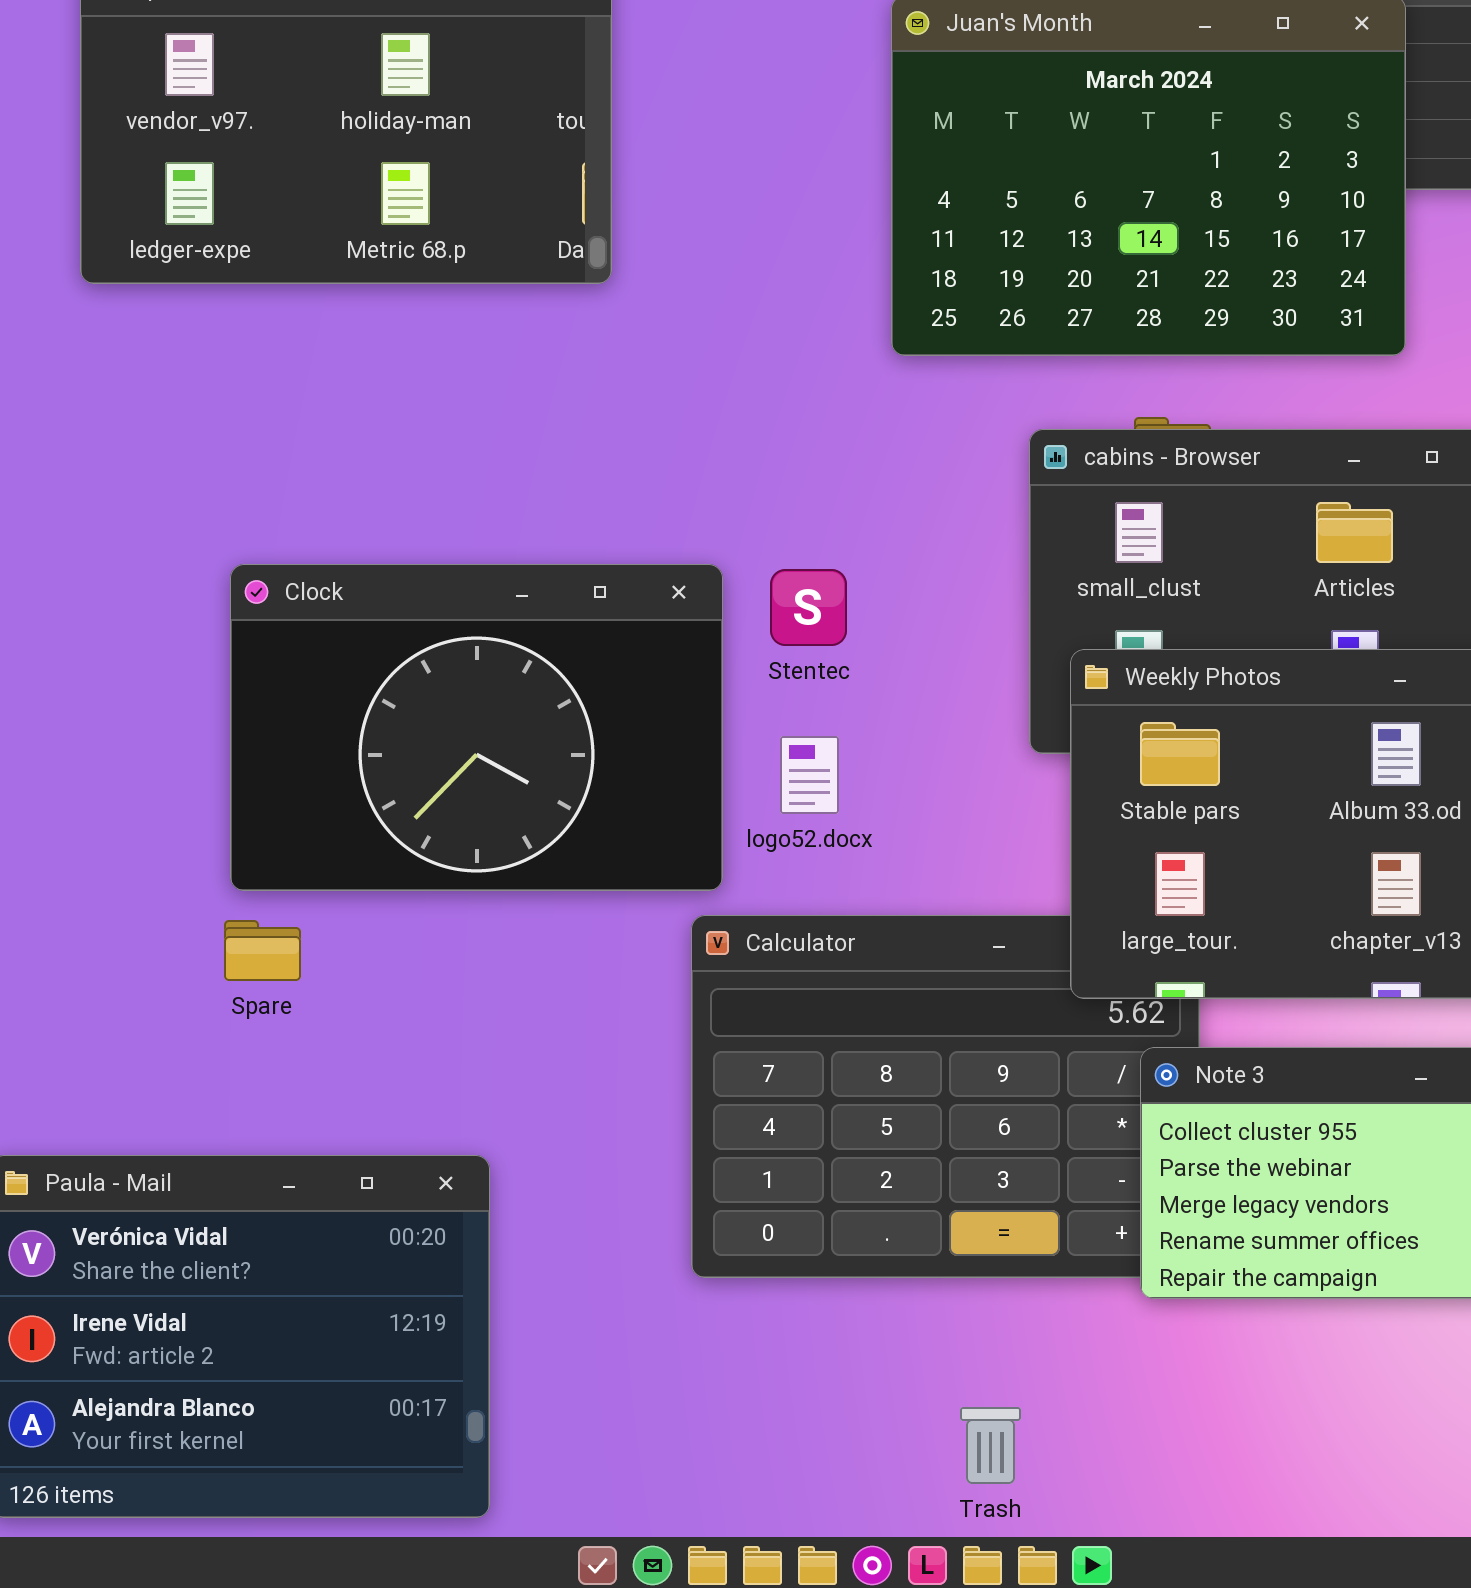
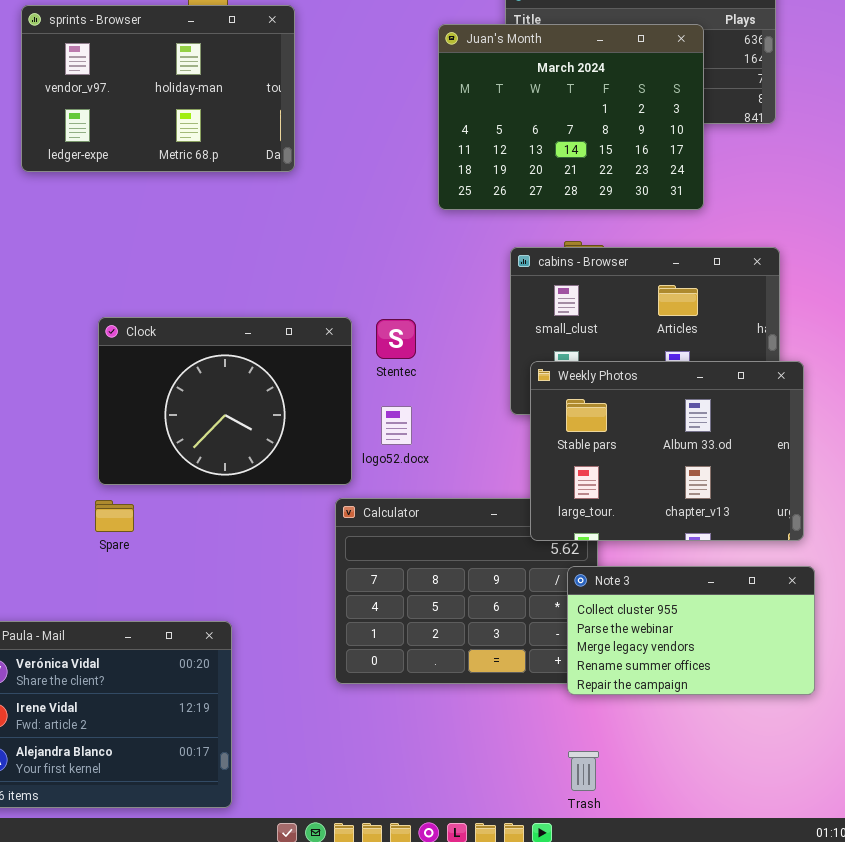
Trash: [960,1407,1021,1484] -> [568,751,599,791], moved

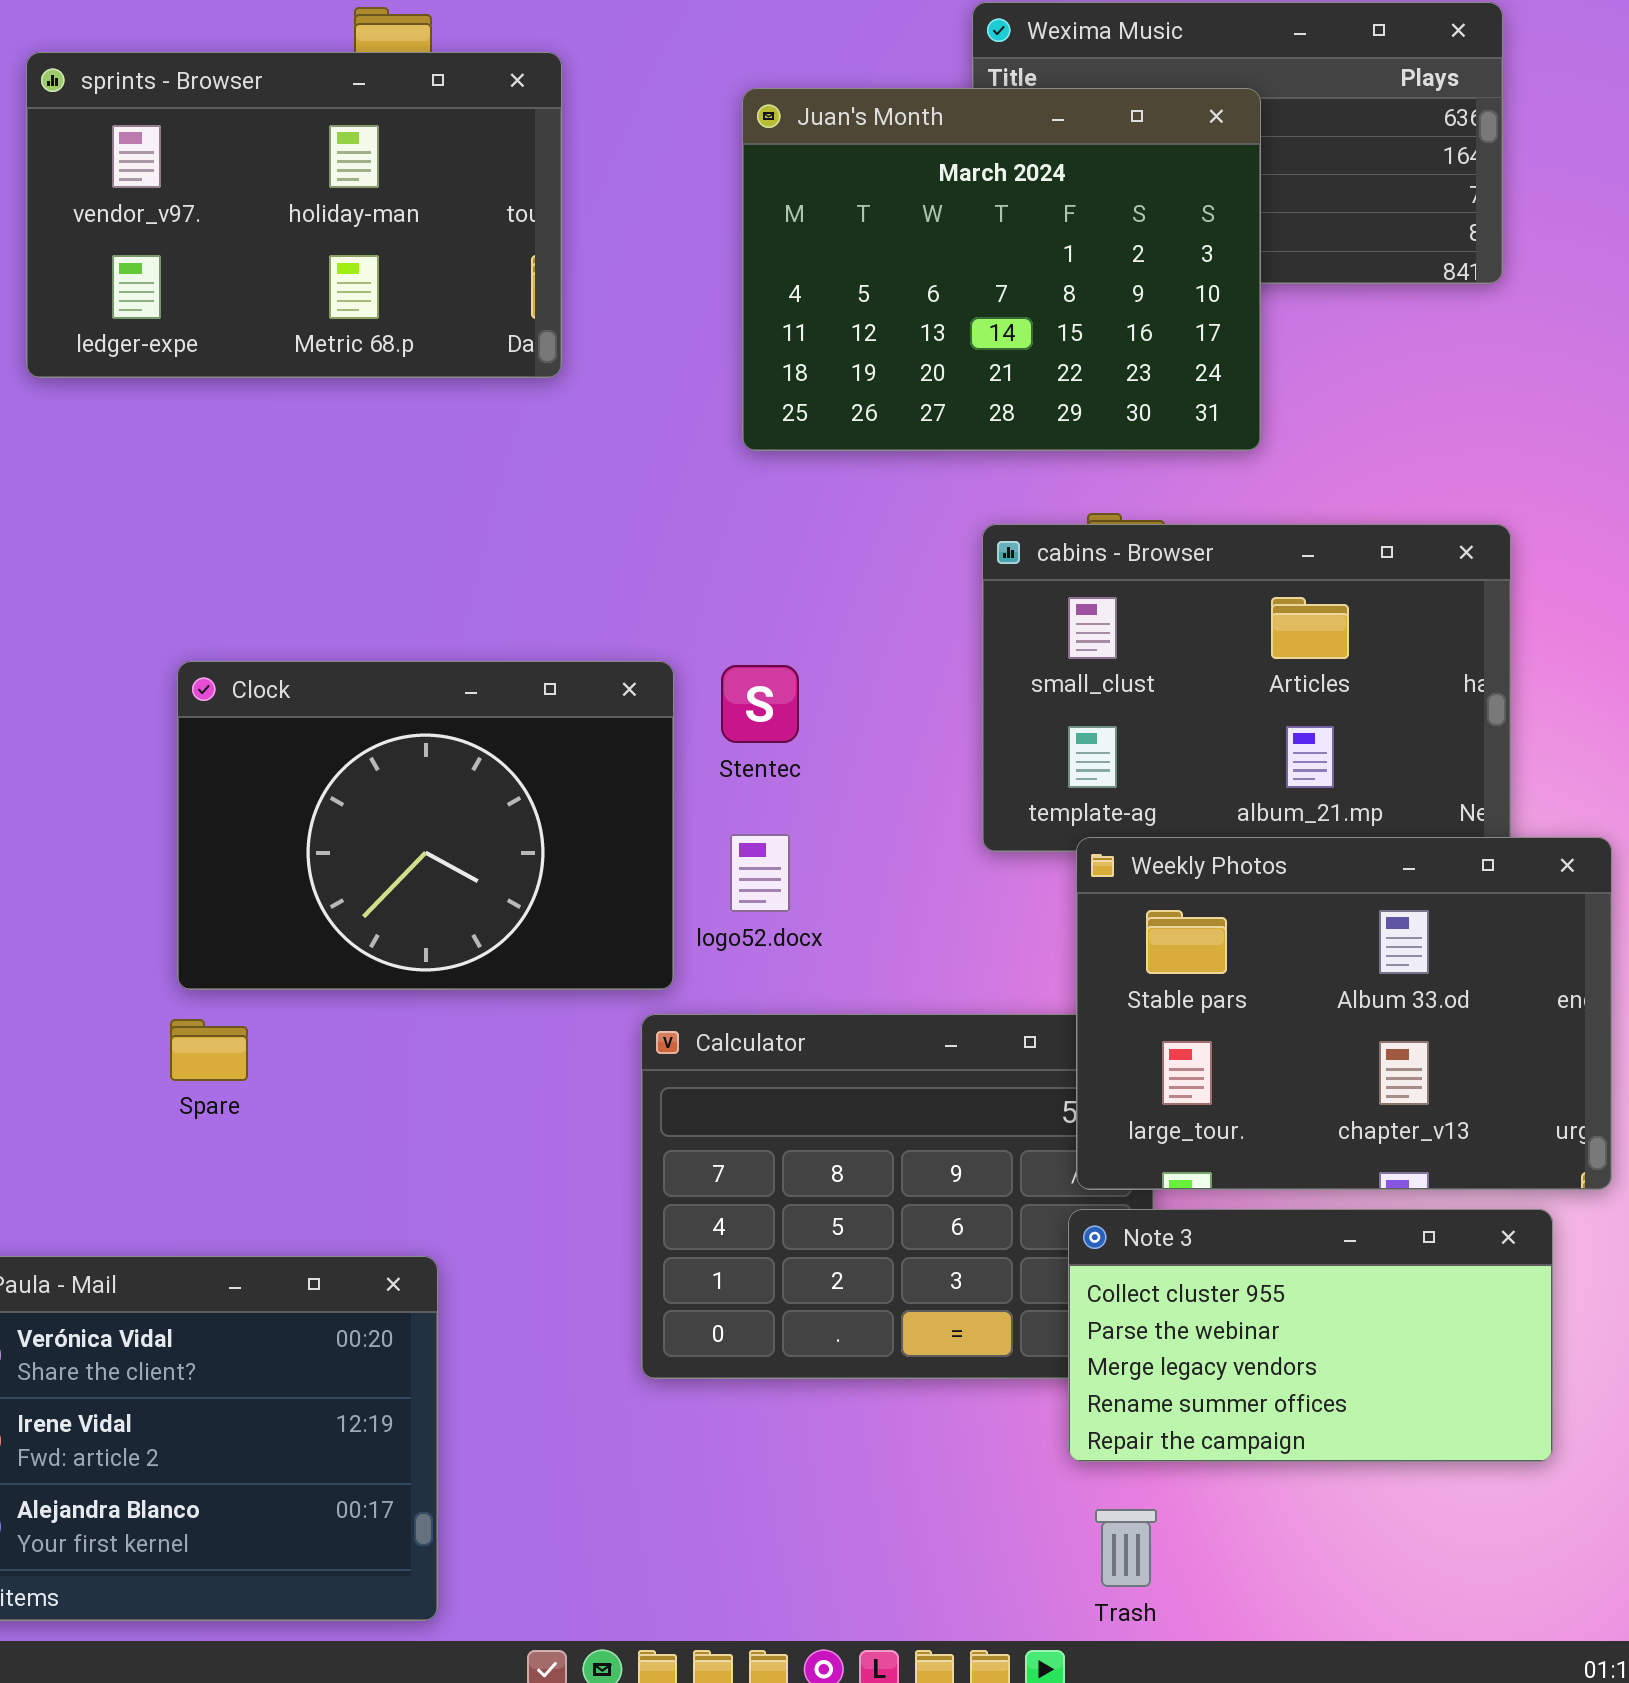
Juan's Month: [438,24,704,210] -> [742,88,1261,451], moved
Weekly Photos: [530,361,804,541] -> [1076,837,1612,1190], moved
Note 3: [567,566,815,695] -> [1068,1209,1553,1462], moved

